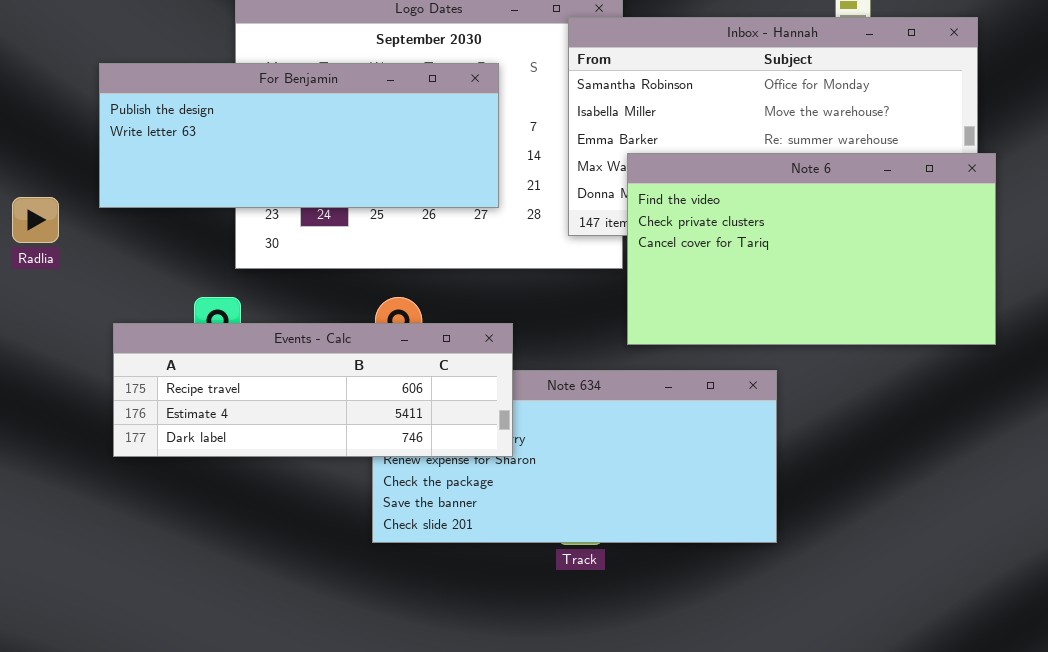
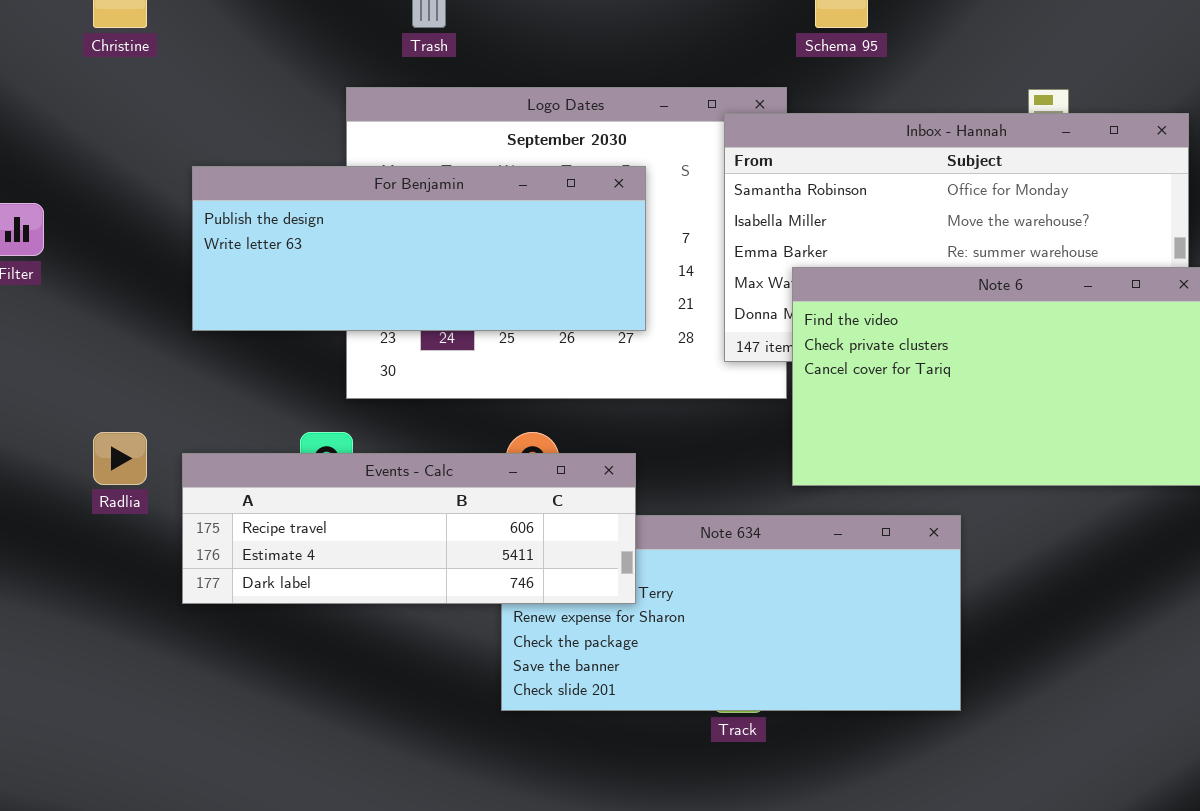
Radlia: [12,197,59,243] -> [93,432,147,485], moved
Events - Calc: [113,323,513,457] -> [182,453,636,604], moved

